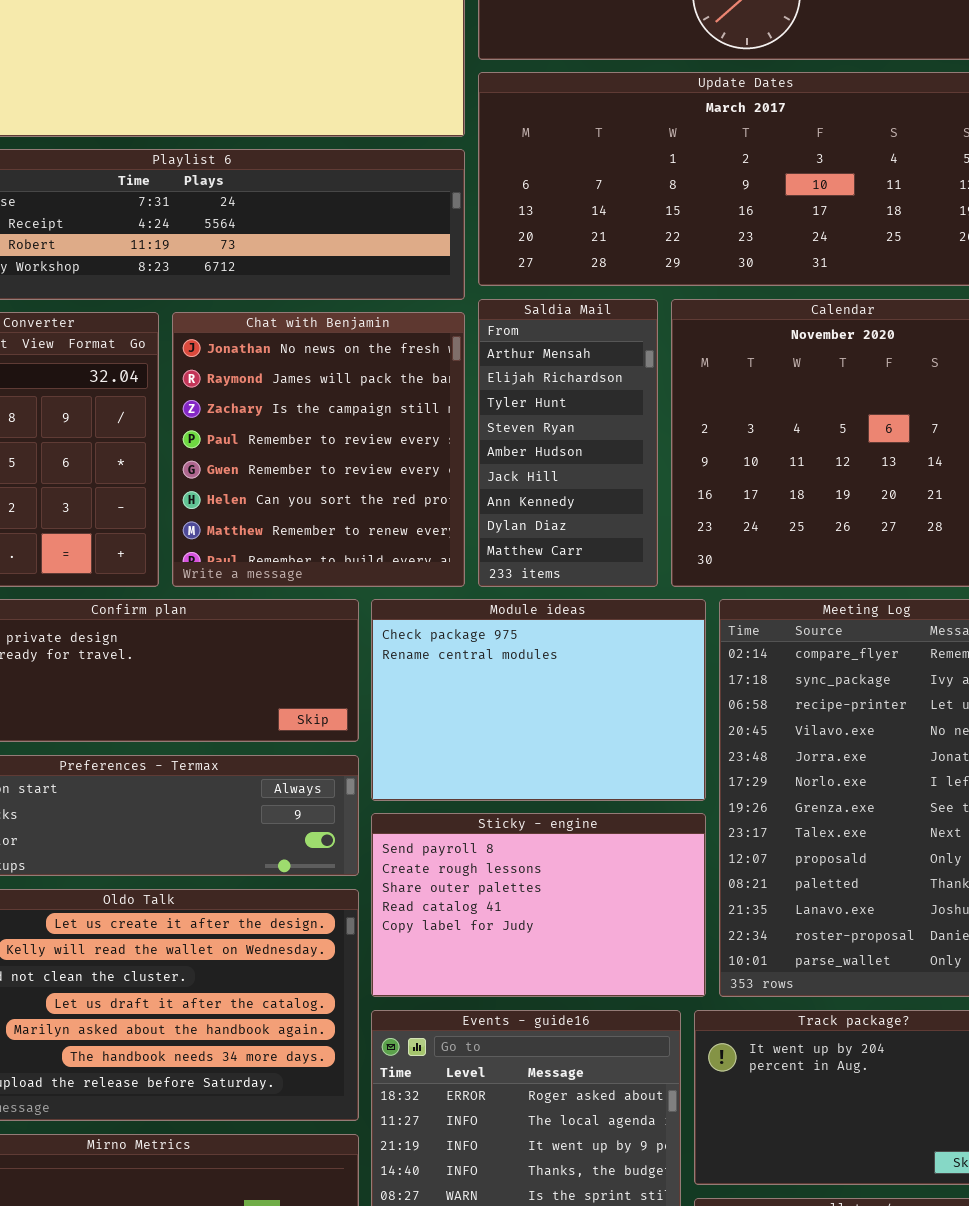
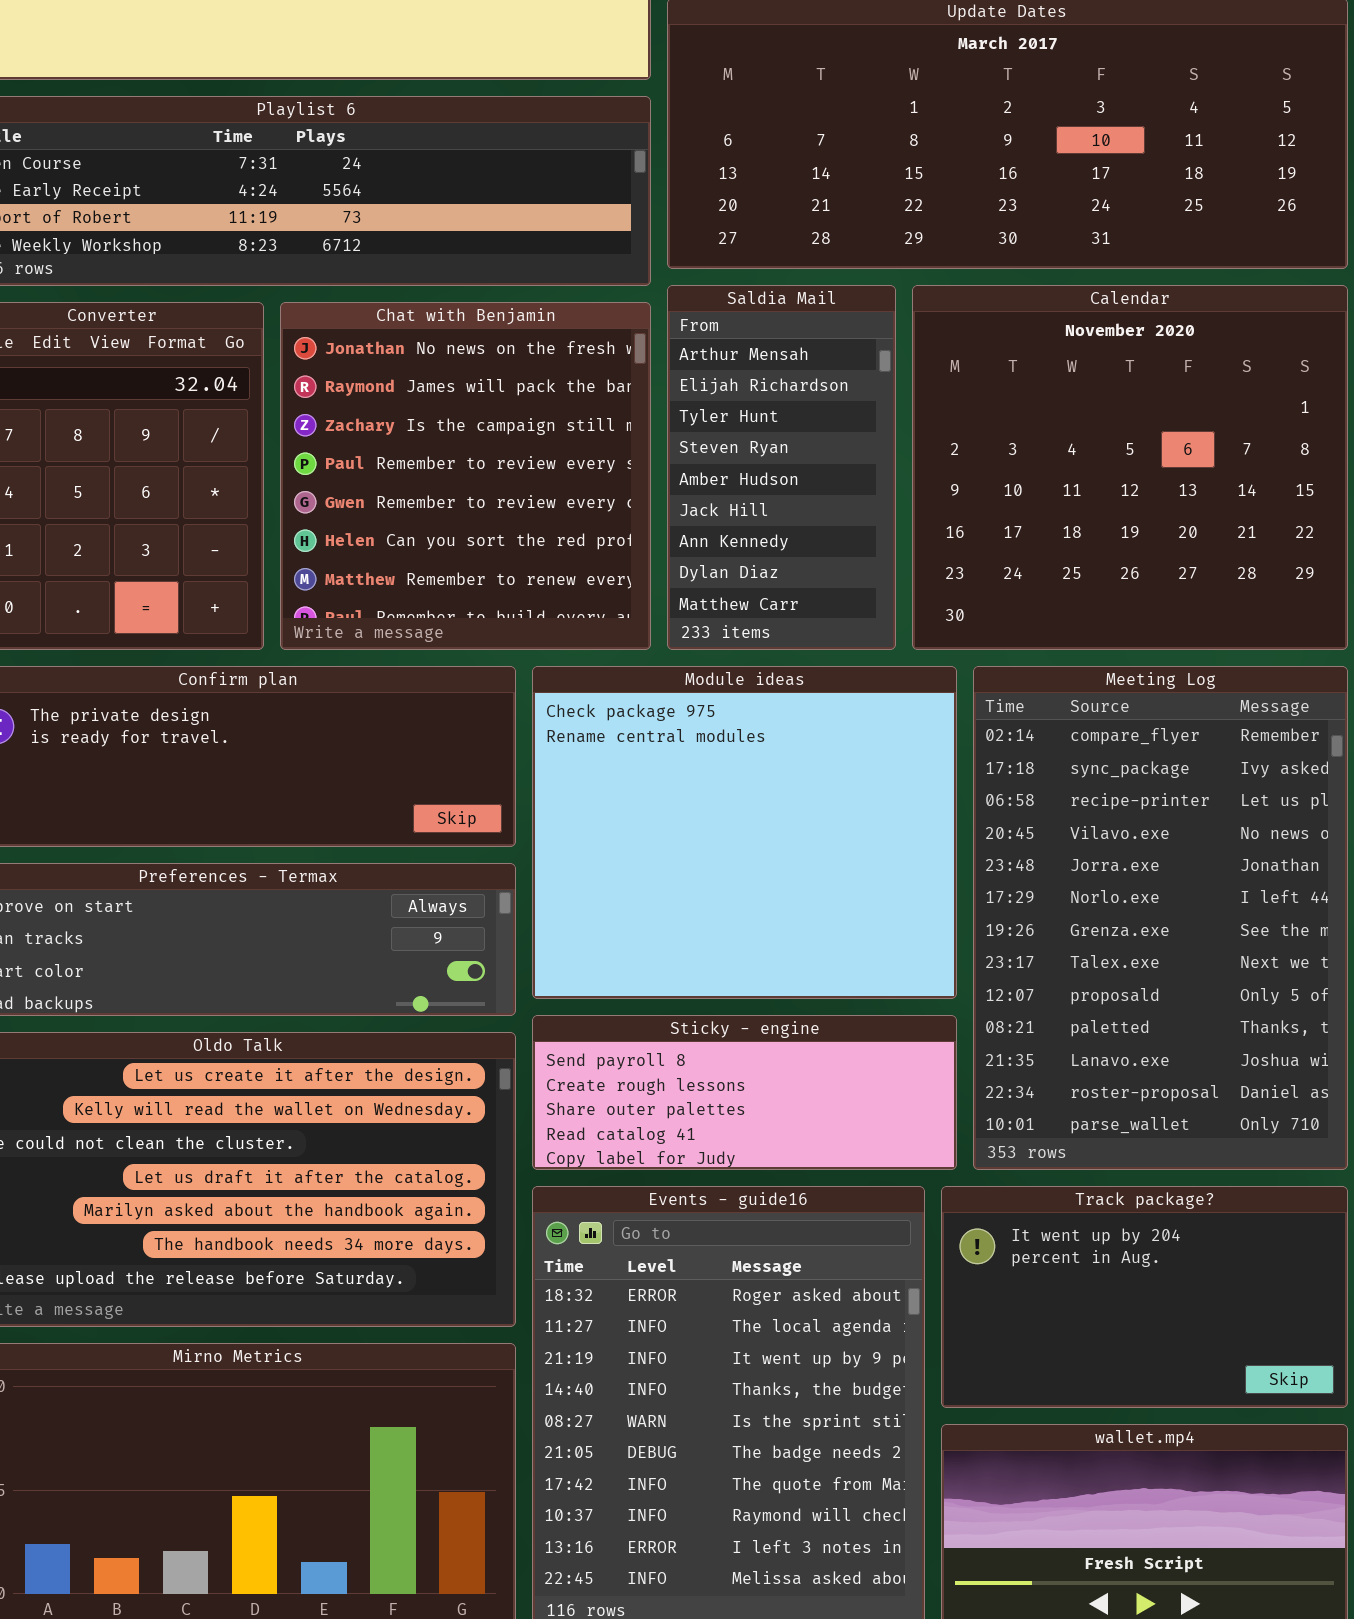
Module ideas: [371,599,706,801] -> [532,666,957,999], resized
Sticky - engine: [371,813,706,997] -> [532,1015,957,1170], resized

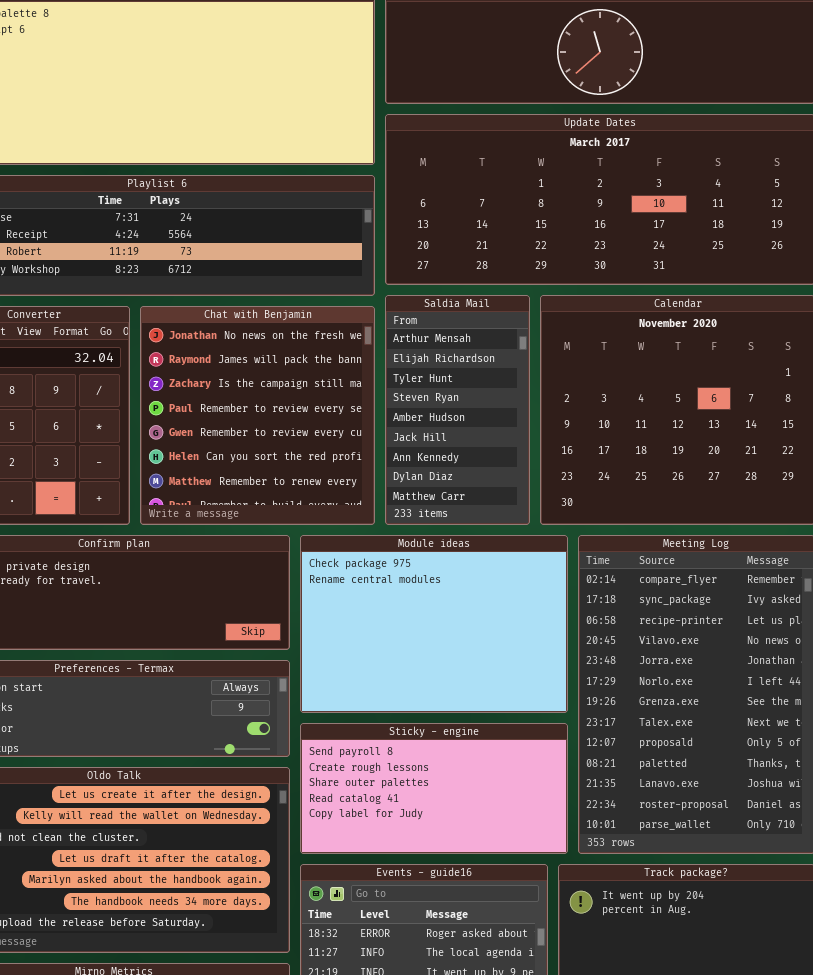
Module ideas: [532,666,957,999] -> [300,535,568,713], resized
Sticky - engine: [532,1015,957,1170] -> [300,723,568,854], resized

